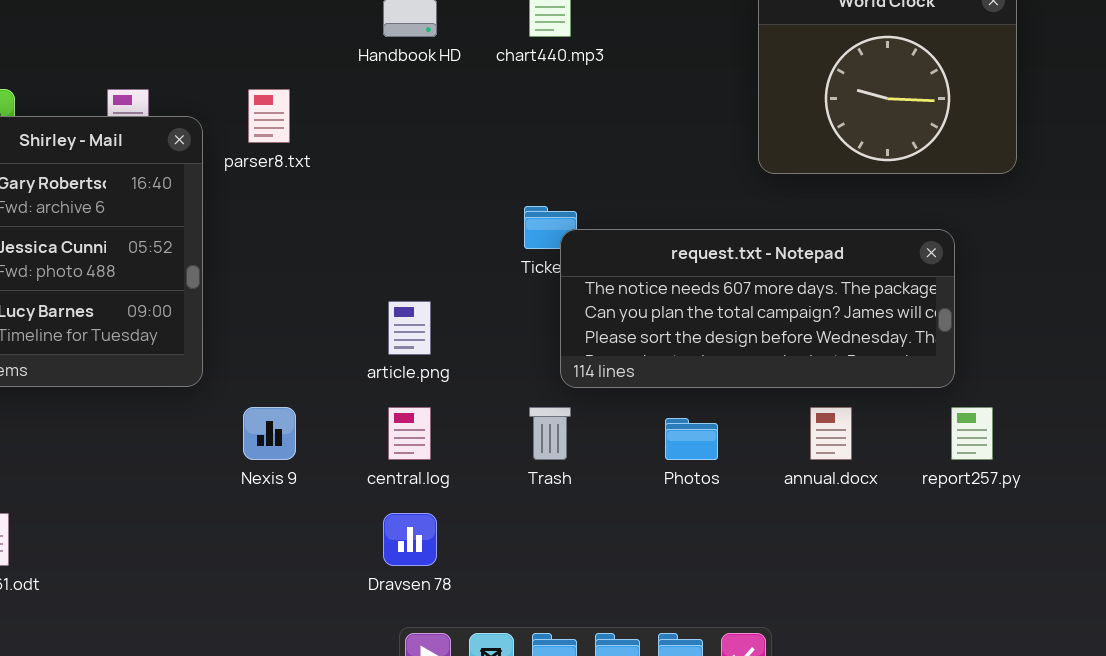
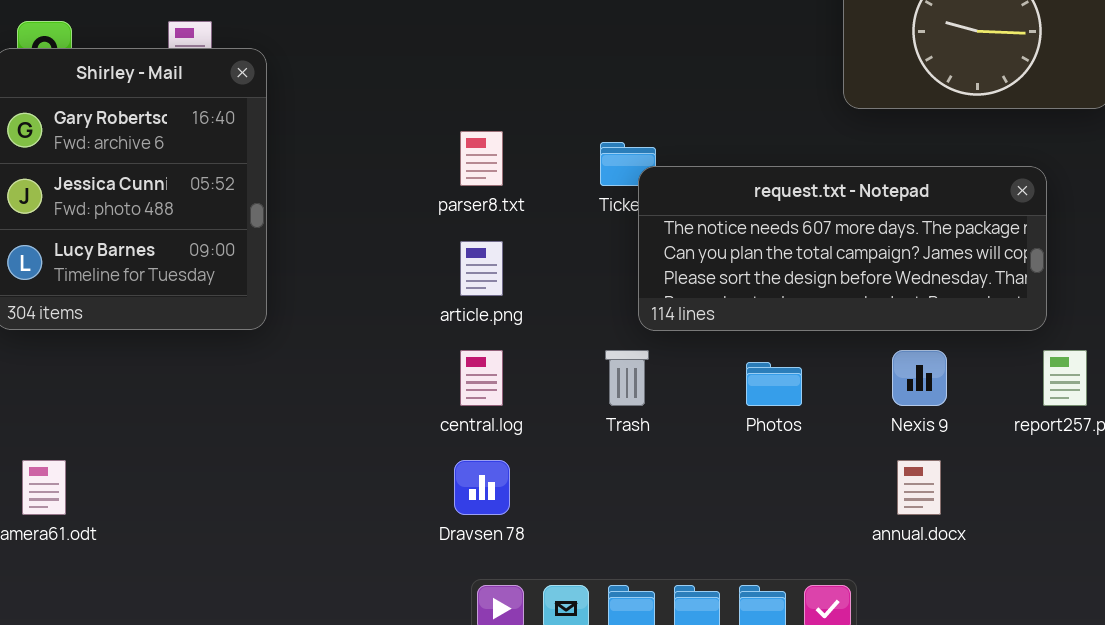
parser8.txt: [248,89,290,143] -> [460,131,503,186], moved
Nexis 9: [243,407,296,460] -> [892,350,947,406], moved
annual.docx: [810,407,852,460] -> [897,460,941,515], moved

